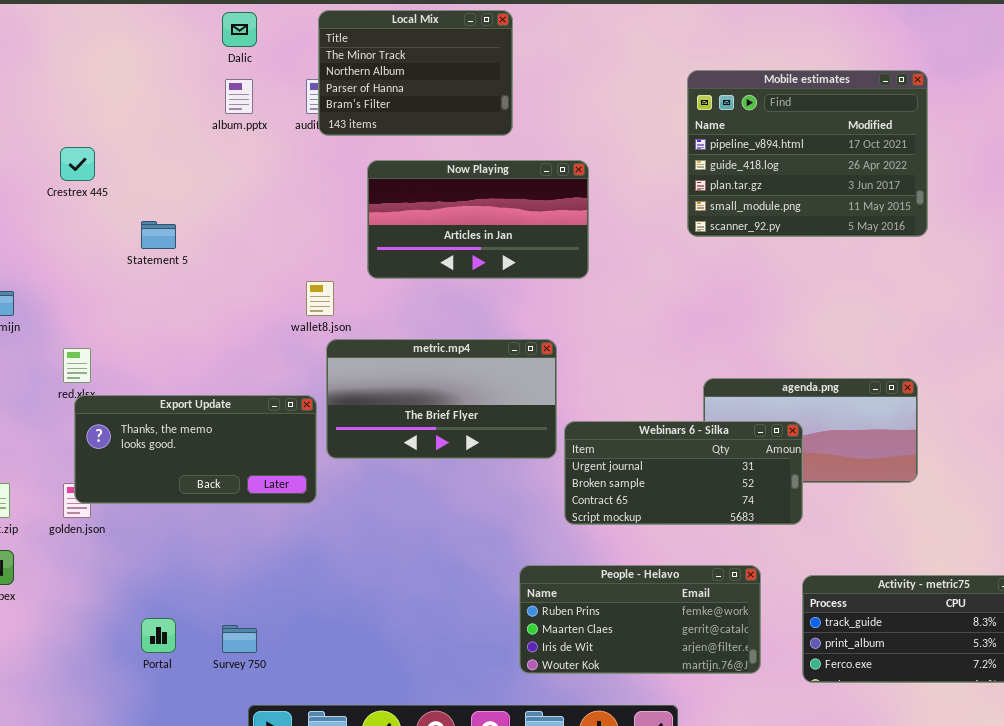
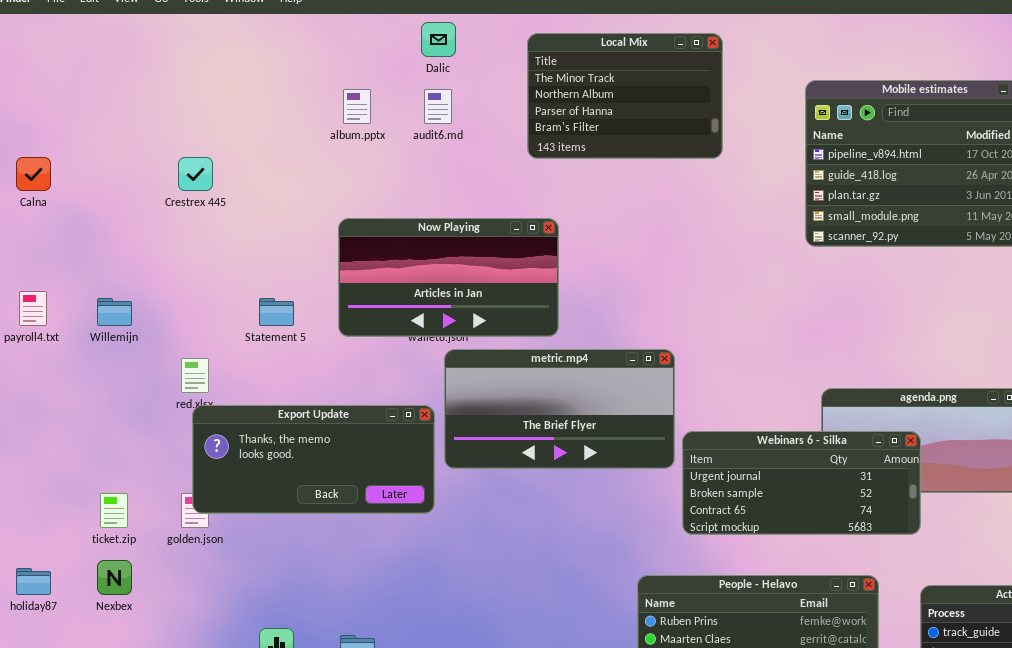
Local Mix: [318,10,513,136] -> [527,33,723,159], moved
Dalic: [222,12,257,47] -> [421,22,456,57], moved
Now Playing: [367,160,589,279] -> [338,218,559,337], moved
Statement 5: [141,221,176,249] -> [259,298,294,326], moved

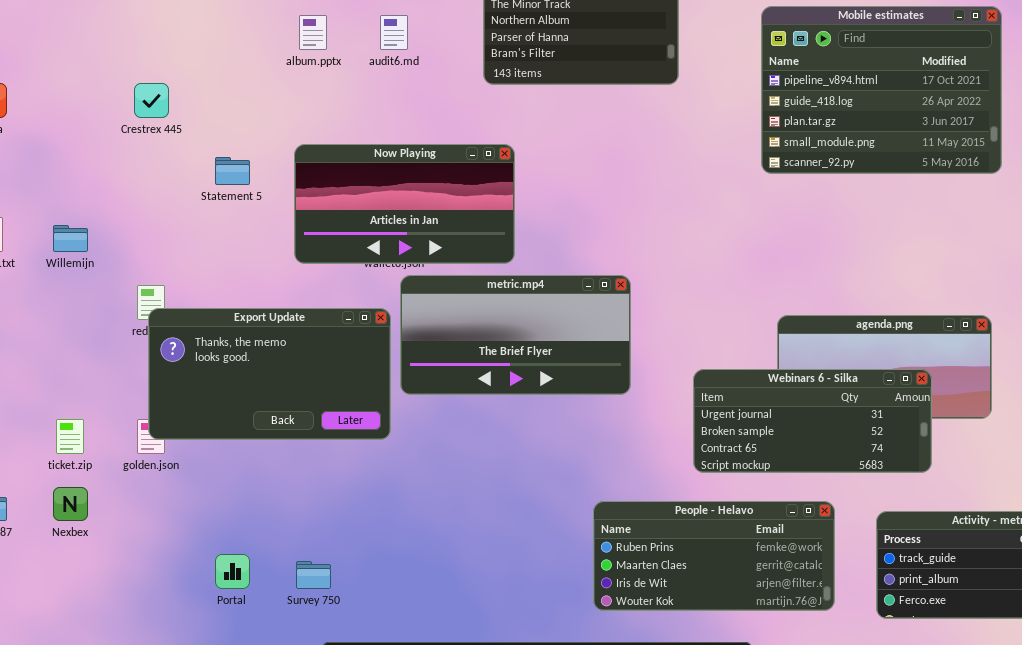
Statement 5: [259,298,294,326] -> [215,157,250,185], moved
Export Update: [192,405,435,514] -> [148,308,391,440], resized
Webinars 6 - Silka: [682,431,921,535] -> [693,369,932,473], moved

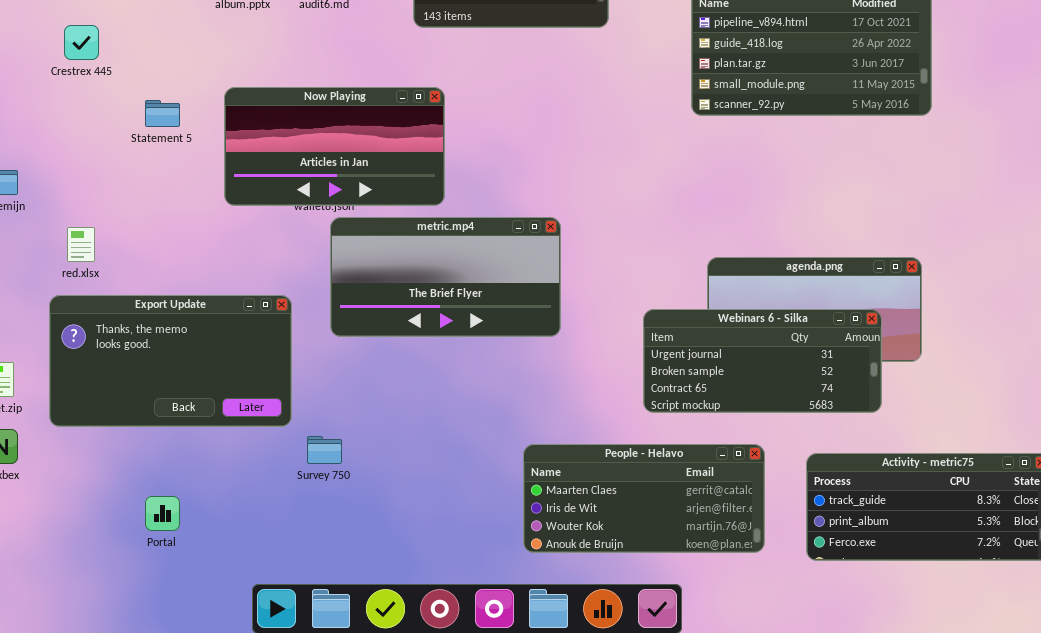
Export Update: [148,308,391,440] -> [49,295,292,427], moved
Webinars 6 - Silka: [693,369,932,473] -> [643,309,882,413], moved
People - Helavo: [593,501,835,611] -> [523,444,765,553], scrolled down 1 row
Survey 750: [296,561,331,589] -> [307,436,342,464], moved

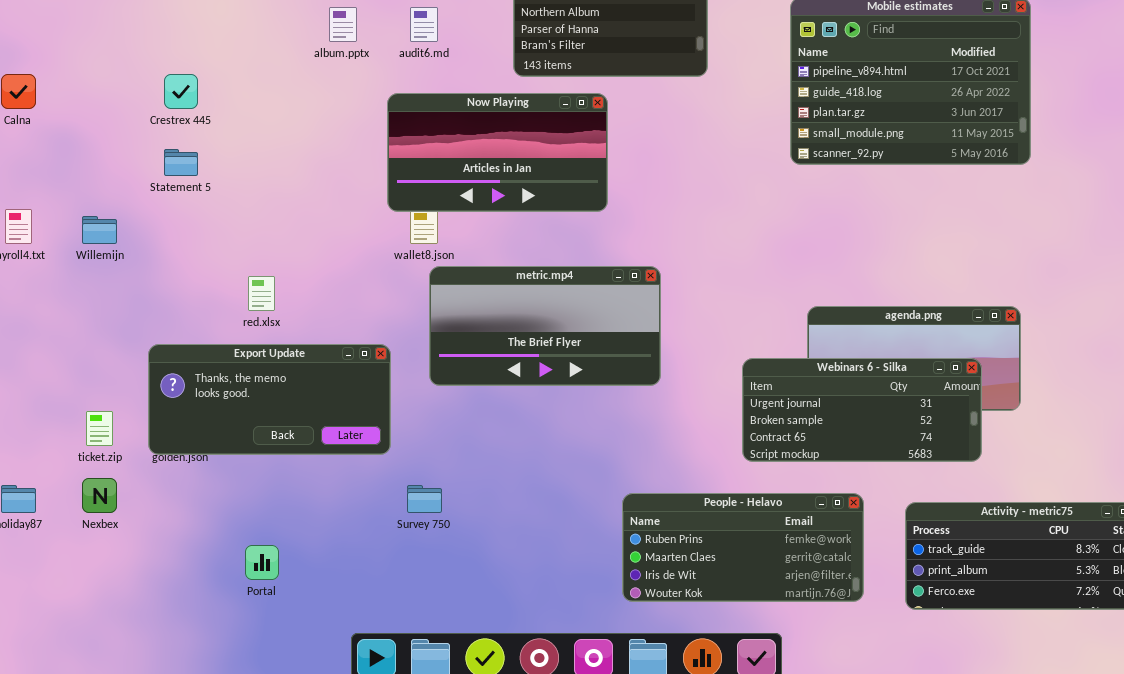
Now Playing: [224,87,445,206] -> [387,93,608,212], moved
Statement 5: [145,100,180,127] -> [164,149,198,176], moved
red.xlsx: [67,227,95,262] -> [248,276,275,311], moved
Export Update: [49,295,292,427] -> [148,344,391,455], resized
People - Helavo: [523,444,765,553] -> [622,493,864,602], scrolled up 1 row

